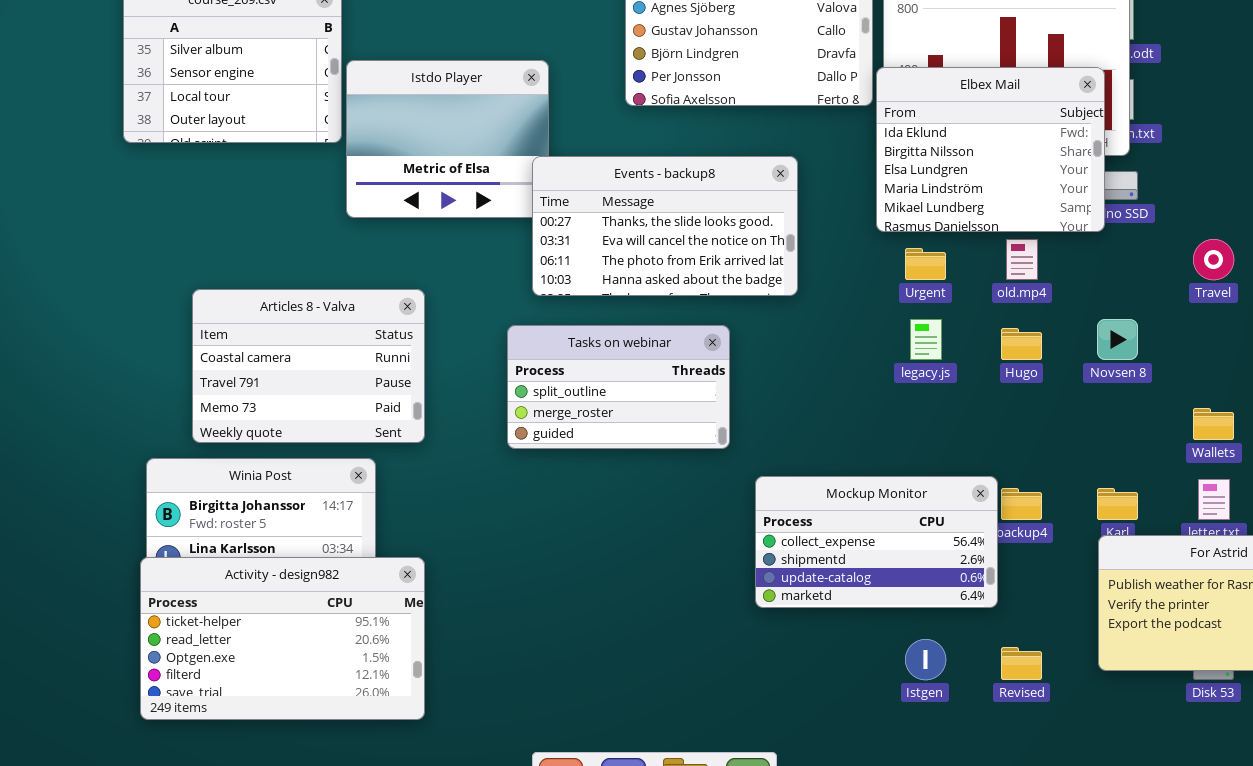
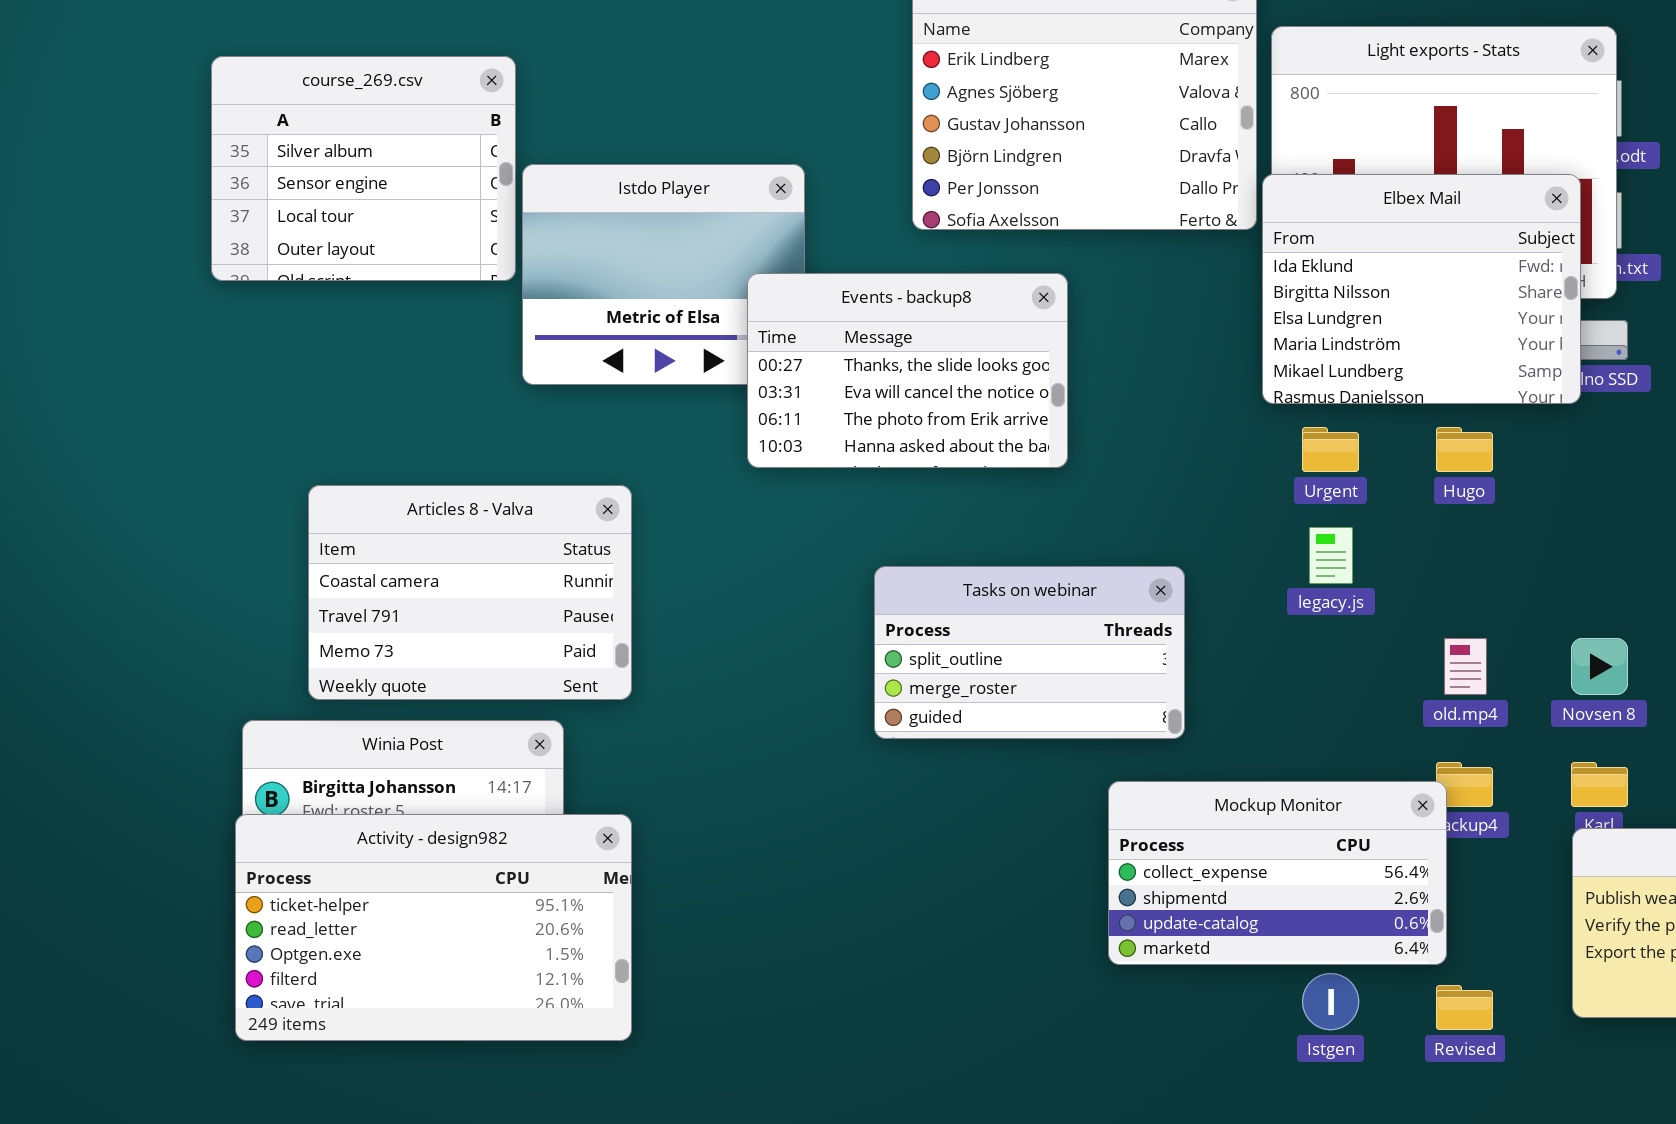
Events - backup8: [532,156,798,296] -> [747,273,1068,468], moved, resized
old.mp4: [1006,239,1038,280] -> [1444,638,1487,695], moved
Novsen 8: [1097,319,1138,360] -> [1571,638,1628,695], moved
Tasks on webinar: [507,325,730,449] -> [874,566,1185,739], moved
Hugo: [1001,328,1042,360] -> [1436,427,1493,472], moved
Mockup Monitor: [755,476,998,608] -> [1108,781,1447,965], moved
Activity - design982: [140,557,425,720] -> [235,814,632,1041], moved

